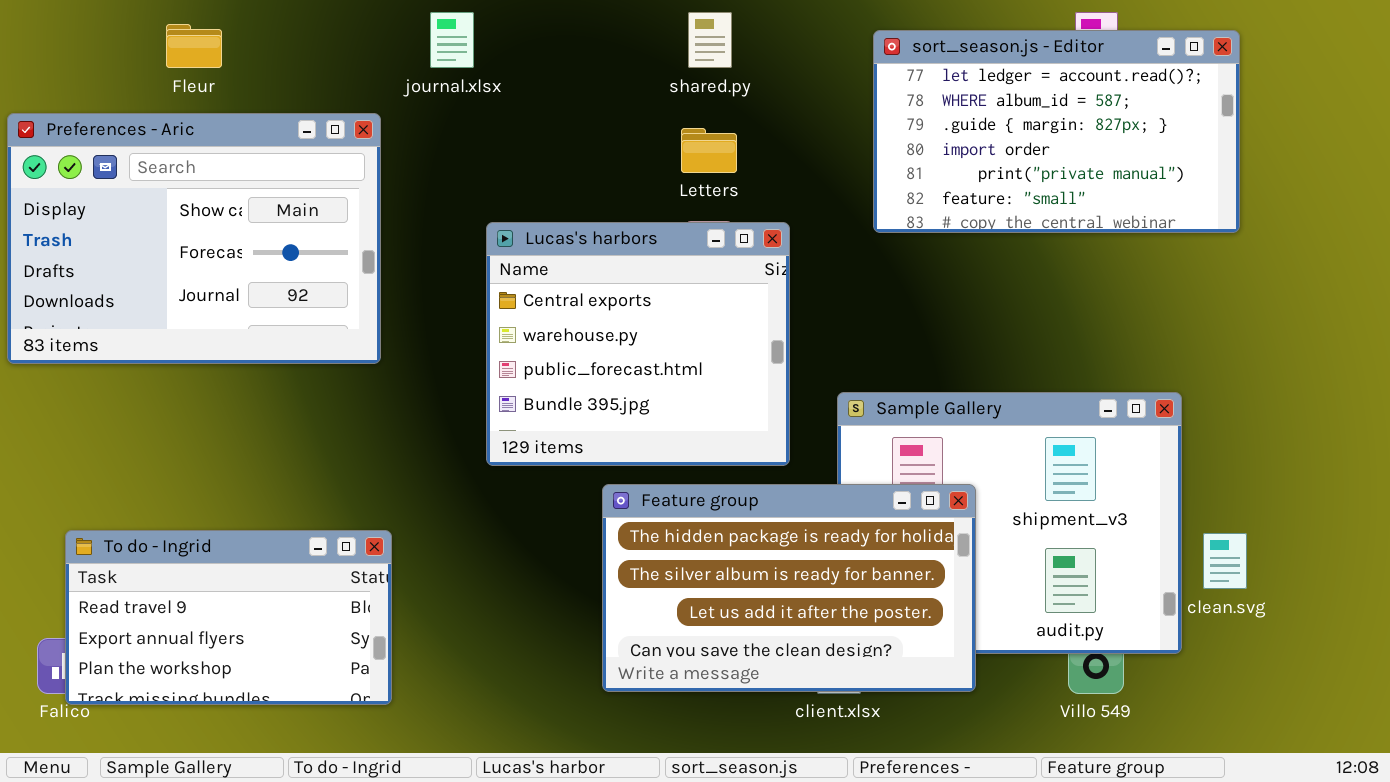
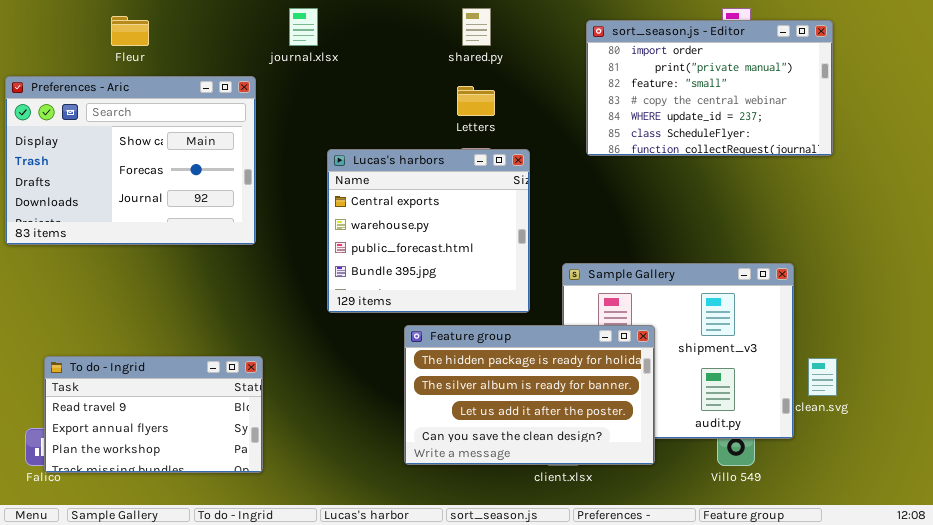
sort_season.js - Editor: [873,30,1240,233] -> [586,20,833,156], scrolled down 3 rows

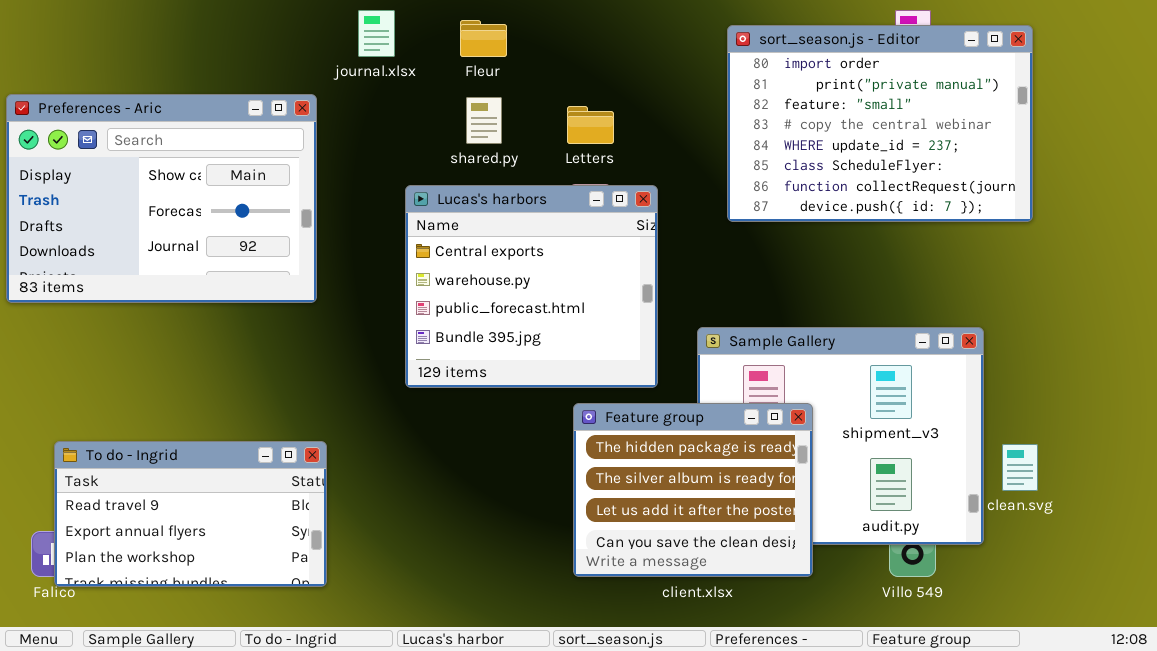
shared.py: [462,8,491,46] -> [466,97,502,144], moved
Fleur: [111,16,149,46] -> [460,20,507,57], moved
sort_season.js - Editor: [586,20,833,156] -> [727,25,1033,222], resized
Feature group: [404,325,655,465] -> [573,403,813,577], resized

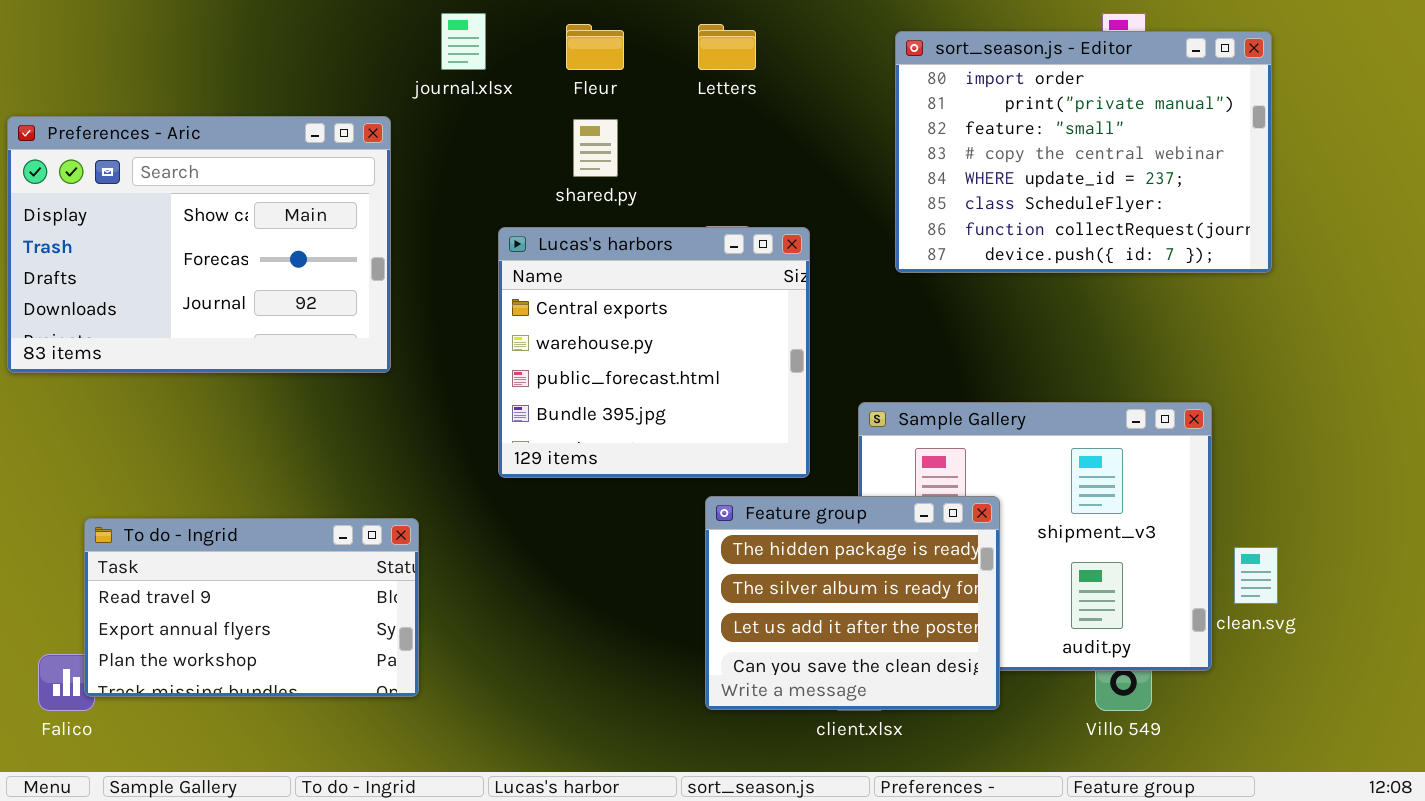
Letters: [567,106,614,144] -> [698,24,756,70], moved
To do - Ingrid: [54,441,327,587] -> [84,518,419,697], moved

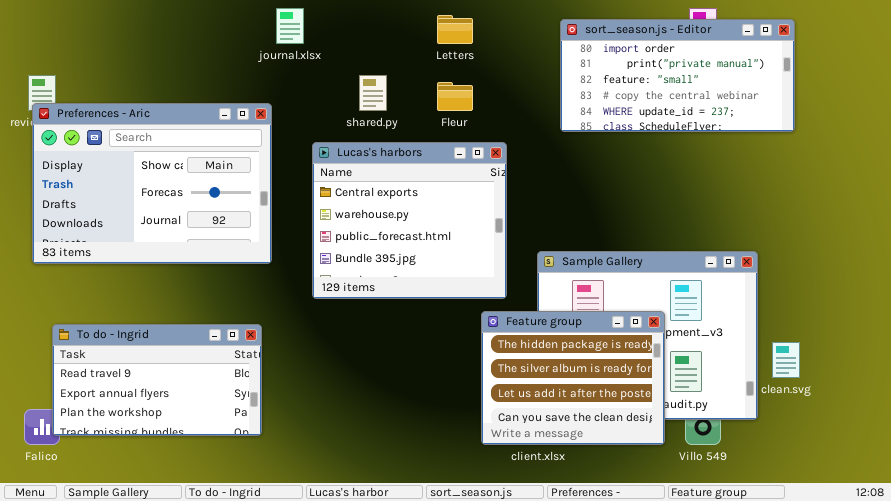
Fleur: [566,24,624,70] -> [437,82,473,111], moved
sort_season.js - Editor: [895,31,1272,273] -> [560,19,795,132], resized
Preferences - Aric: [7,116,391,373] -> [32,103,272,264], moved
Feature group: [705,496,1000,710] -> [481,311,665,445], moved

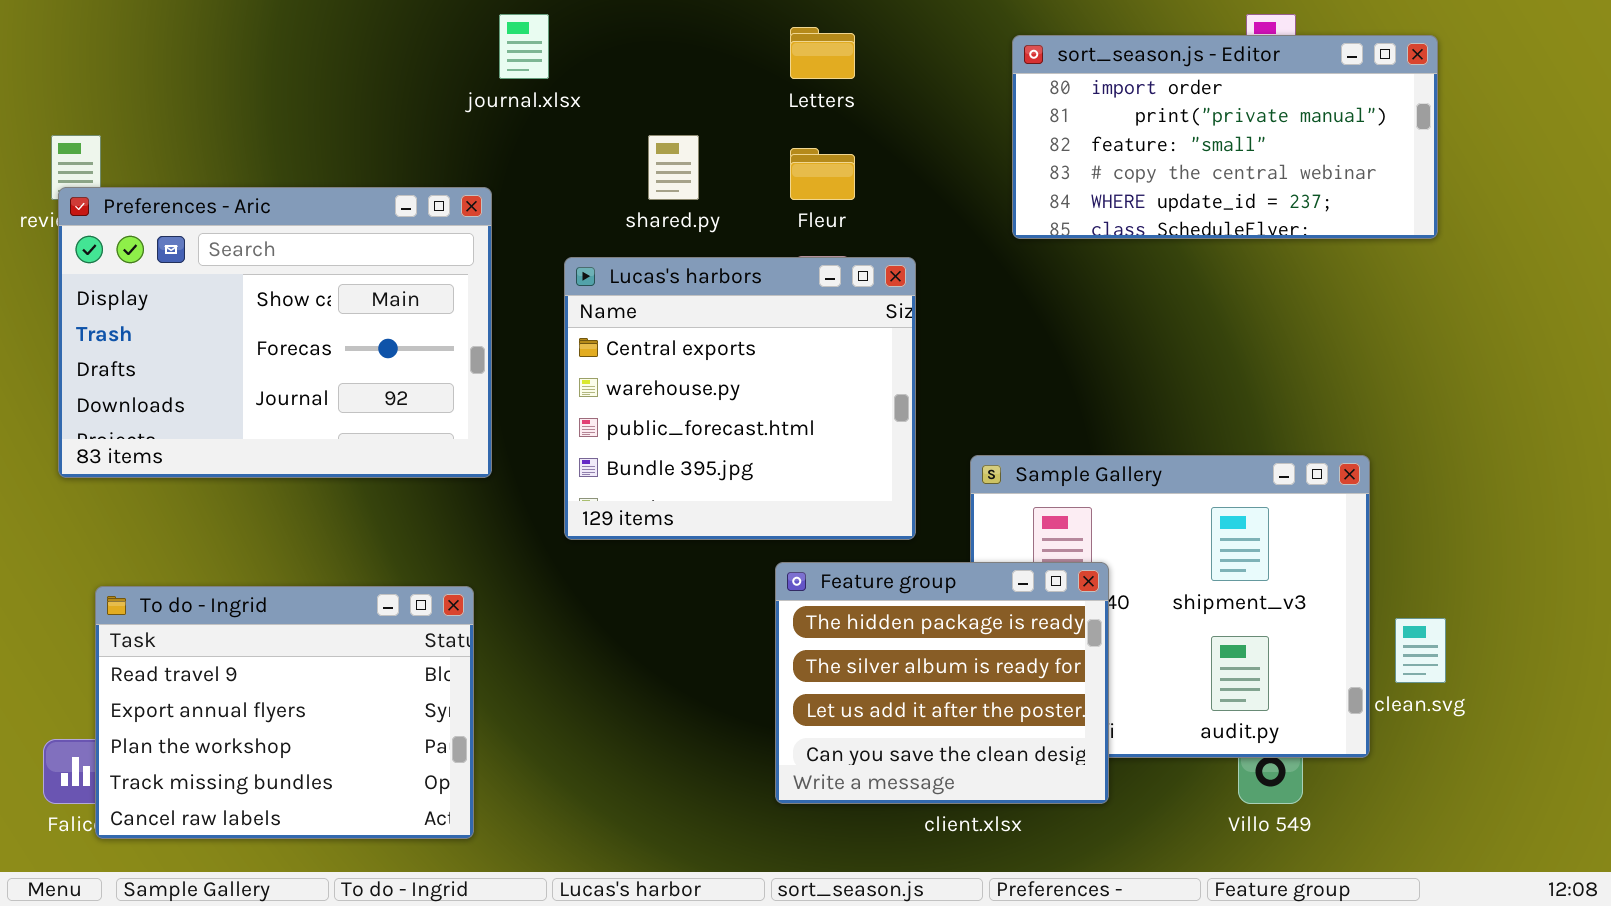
Feature group: [481,311,665,445] -> [775,562,1109,804], moved
To do - Ingrid: [52,324,262,436] -> [95,586,474,839], resized

